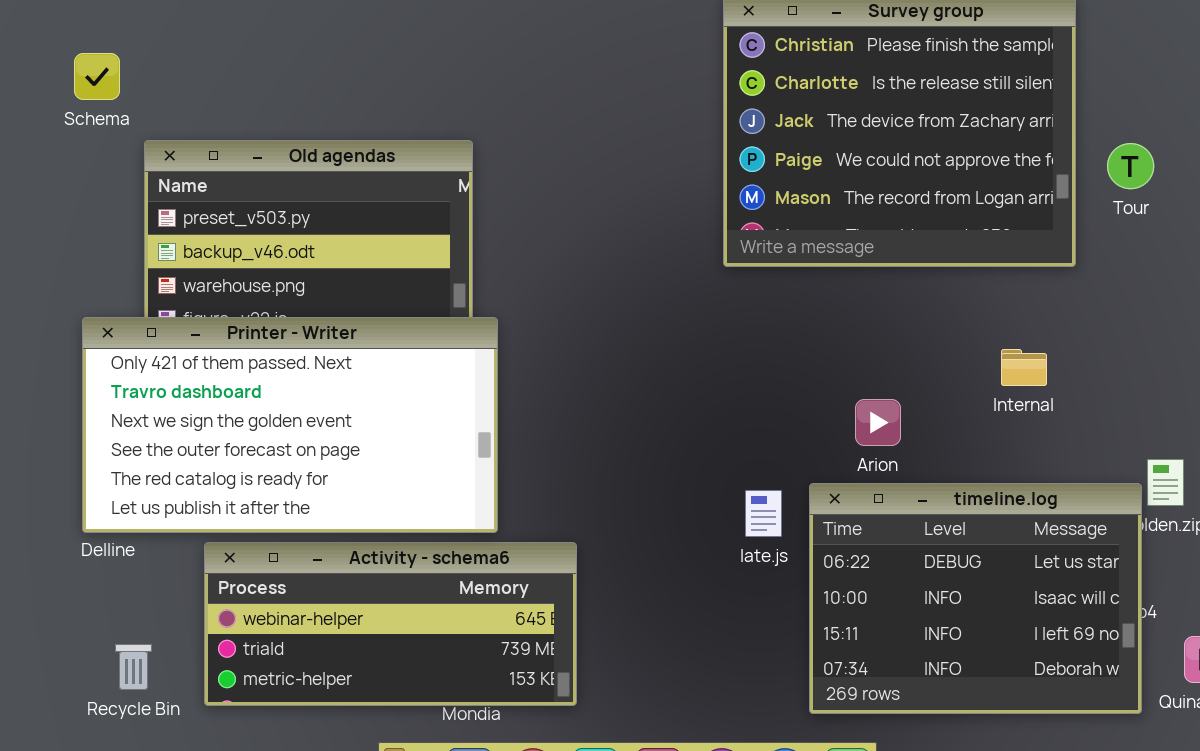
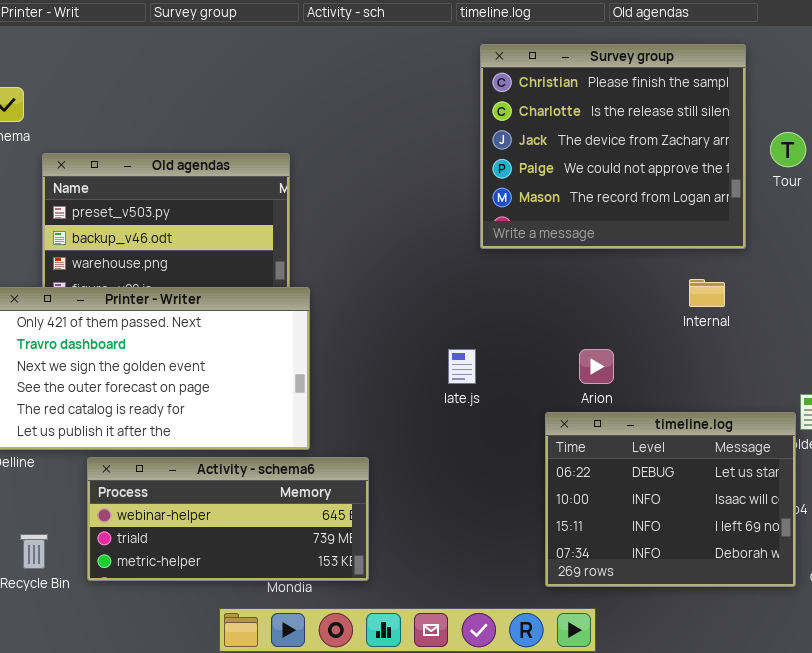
Tour: [1107,143,1154,189] -> [770,132,806,167], moved
Internal: [1001,349,1047,386] -> [689,279,725,307], moved
late.js: [745,490,782,537] -> [448,349,476,384], moved

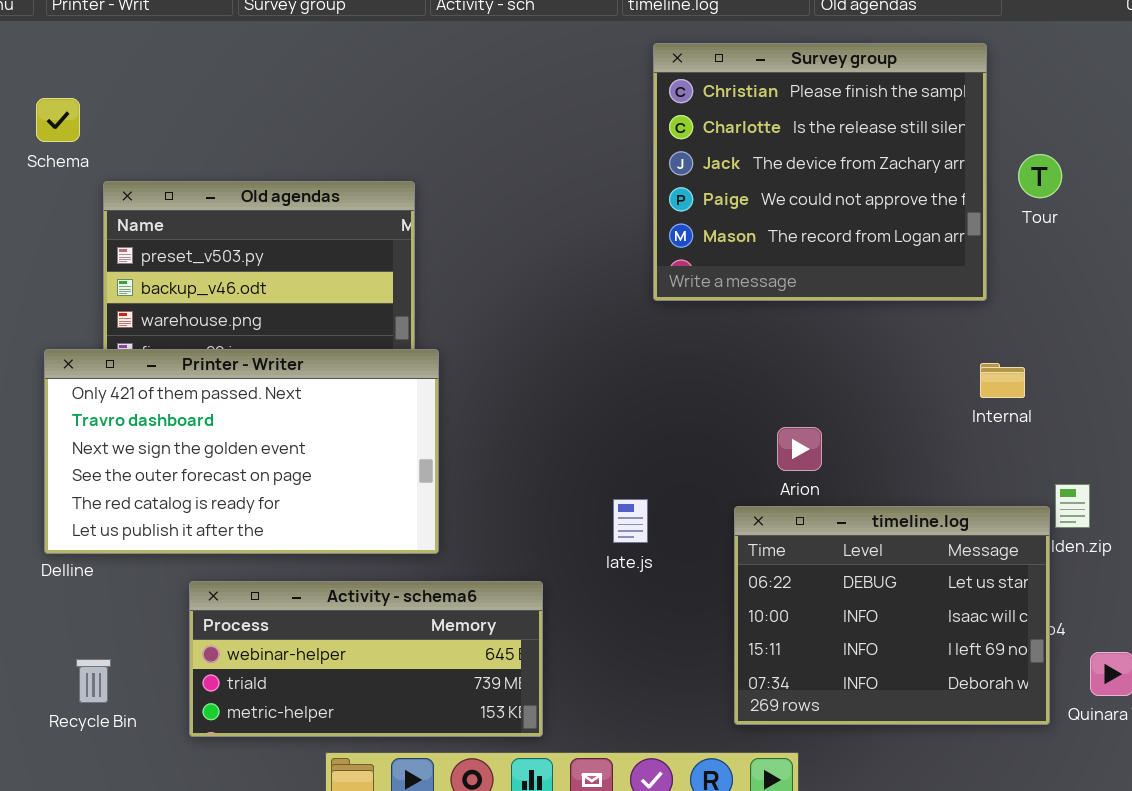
Internal: [689,279,725,307] -> [980,363,1025,398], moved
late.js: [448,349,476,384] -> [613,499,648,543], moved
Activity - schema6: [87,457,369,581] -> [189,581,543,737], moved

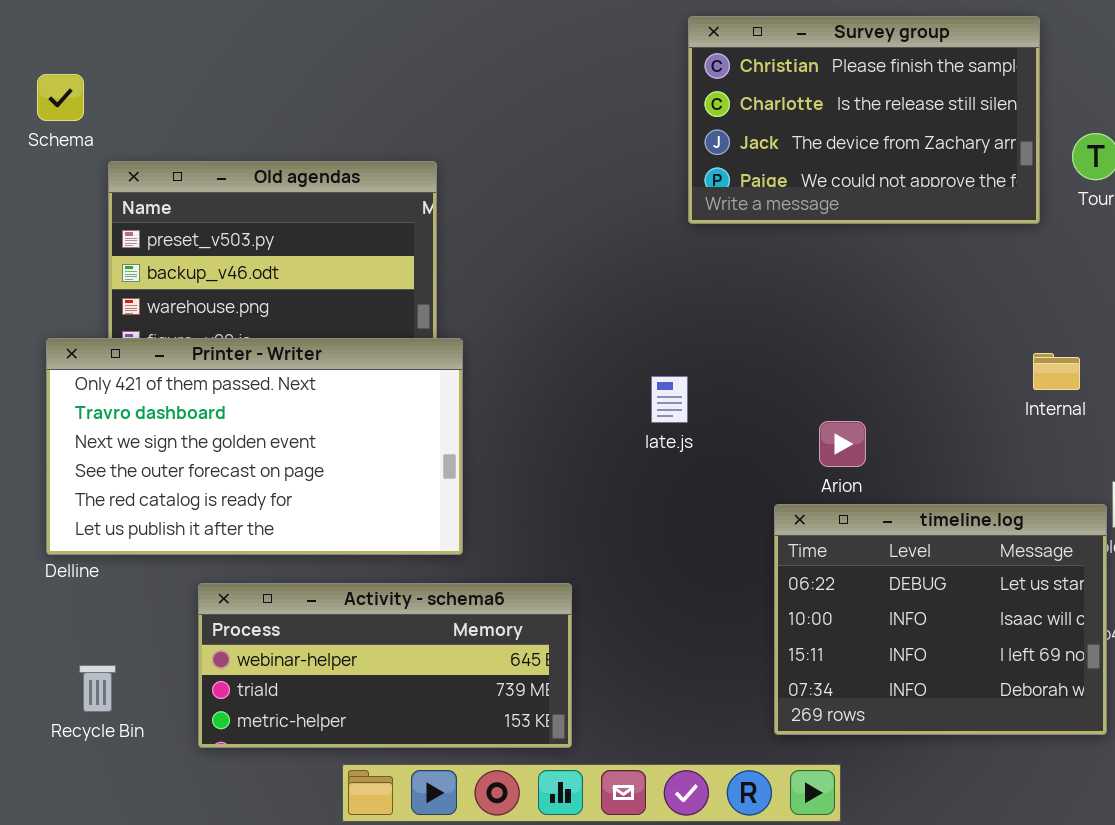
Survey group: [653,43,987,301] -> [688,16,1040,224], resized
late.js: [613,499,648,543] -> [651,376,688,423], moved

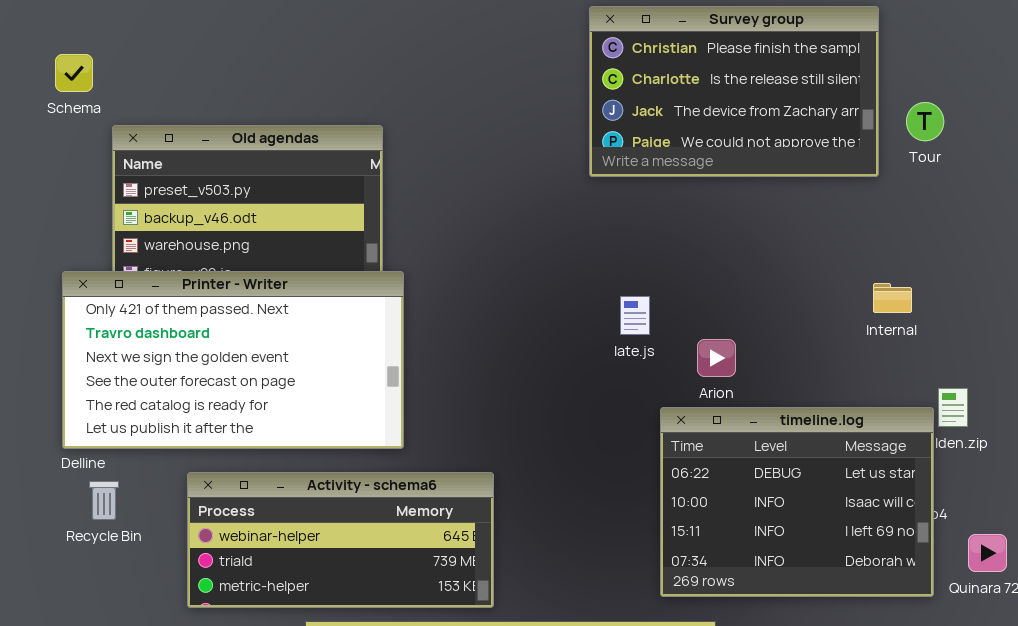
late.js: [651,376,688,423] -> [620,296,650,335], moved
Recycle Bin: [79,665,116,712] -> [89,481,119,520], moved

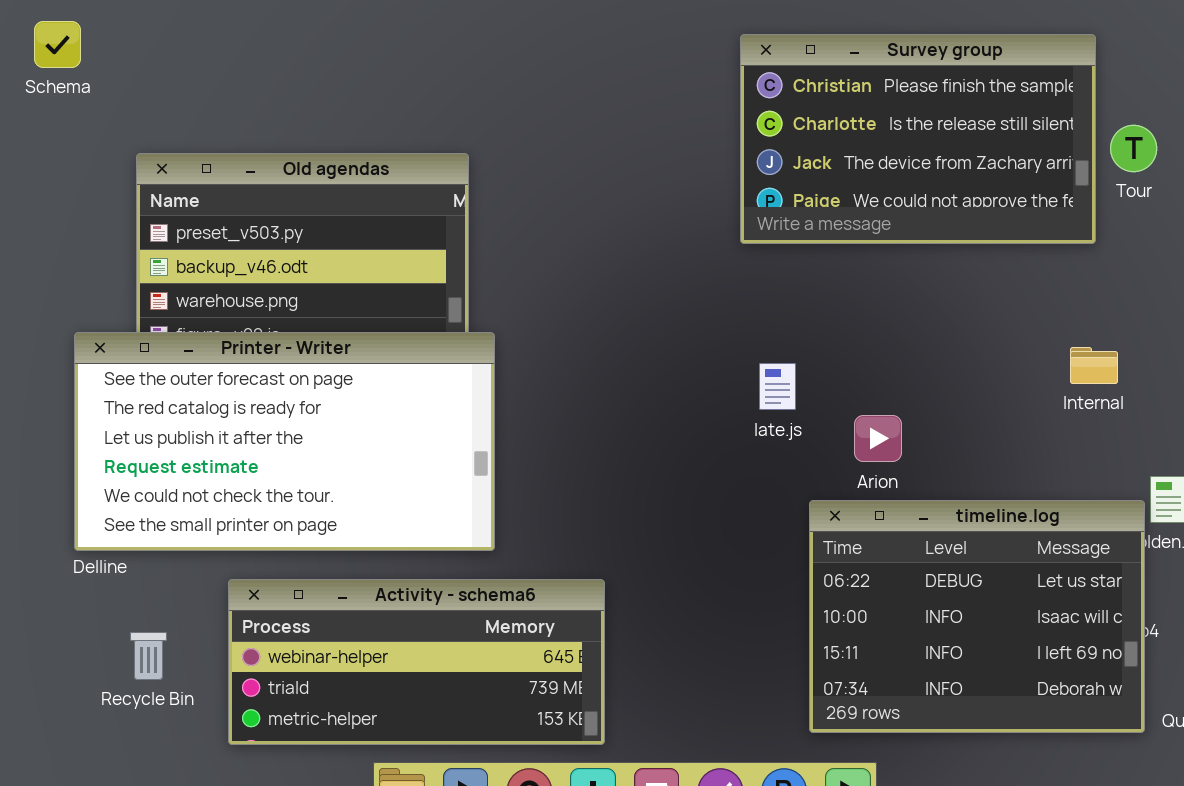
Survey group: [589,6,879,177] -> [740,34,1096,244], moved
Schema: [55,54,93,92] -> [34,21,81,68], moved
Printer - Writer: [62,271,404,449] -> [74,332,495,551], scrolled down 3 rows
Recycle Bin: [89,481,119,520] -> [130,632,167,680], moved

